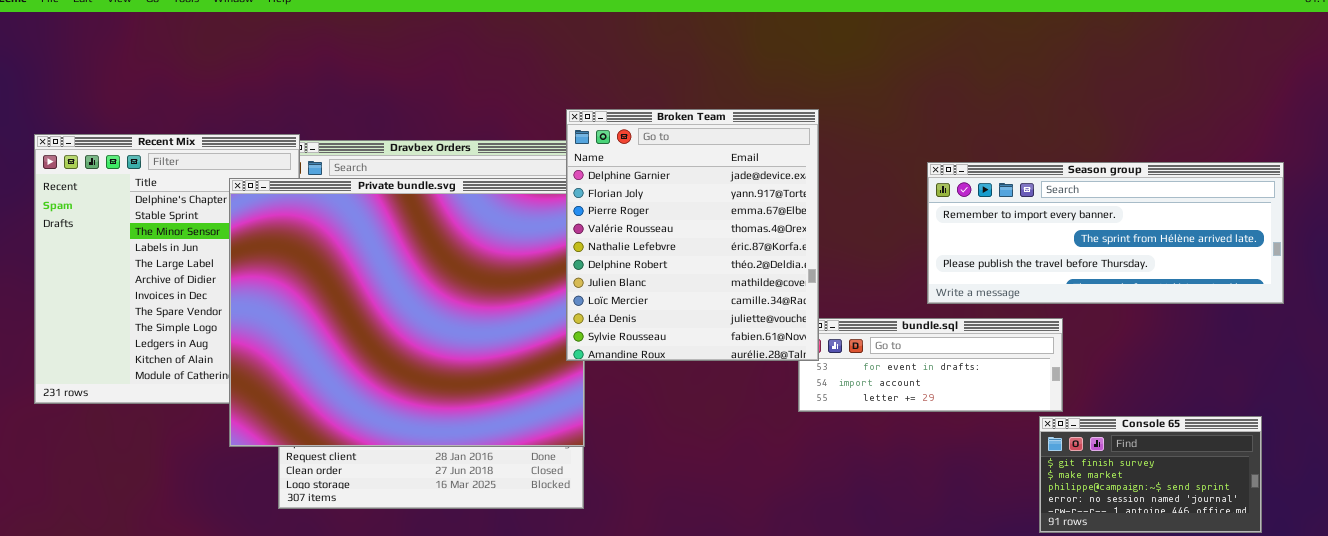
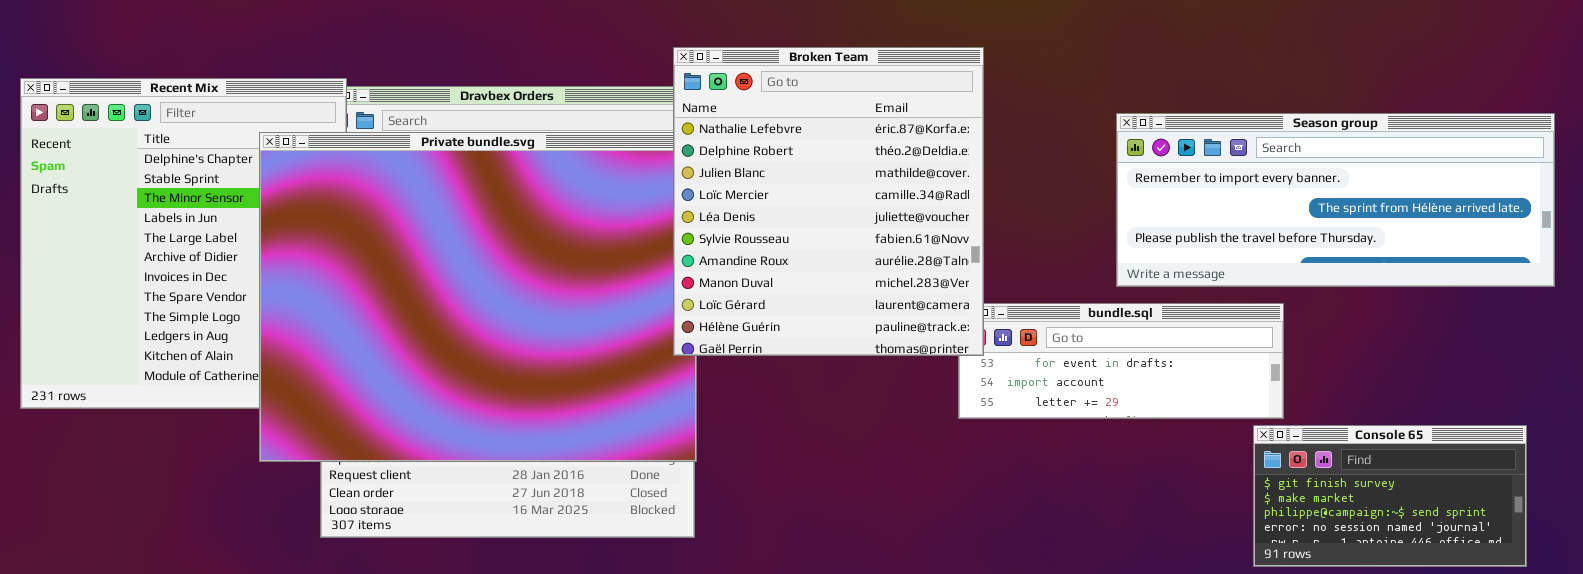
Broken Team: [566,109,819,361] -> [673,47,984,356], scrolled down 4 rows

